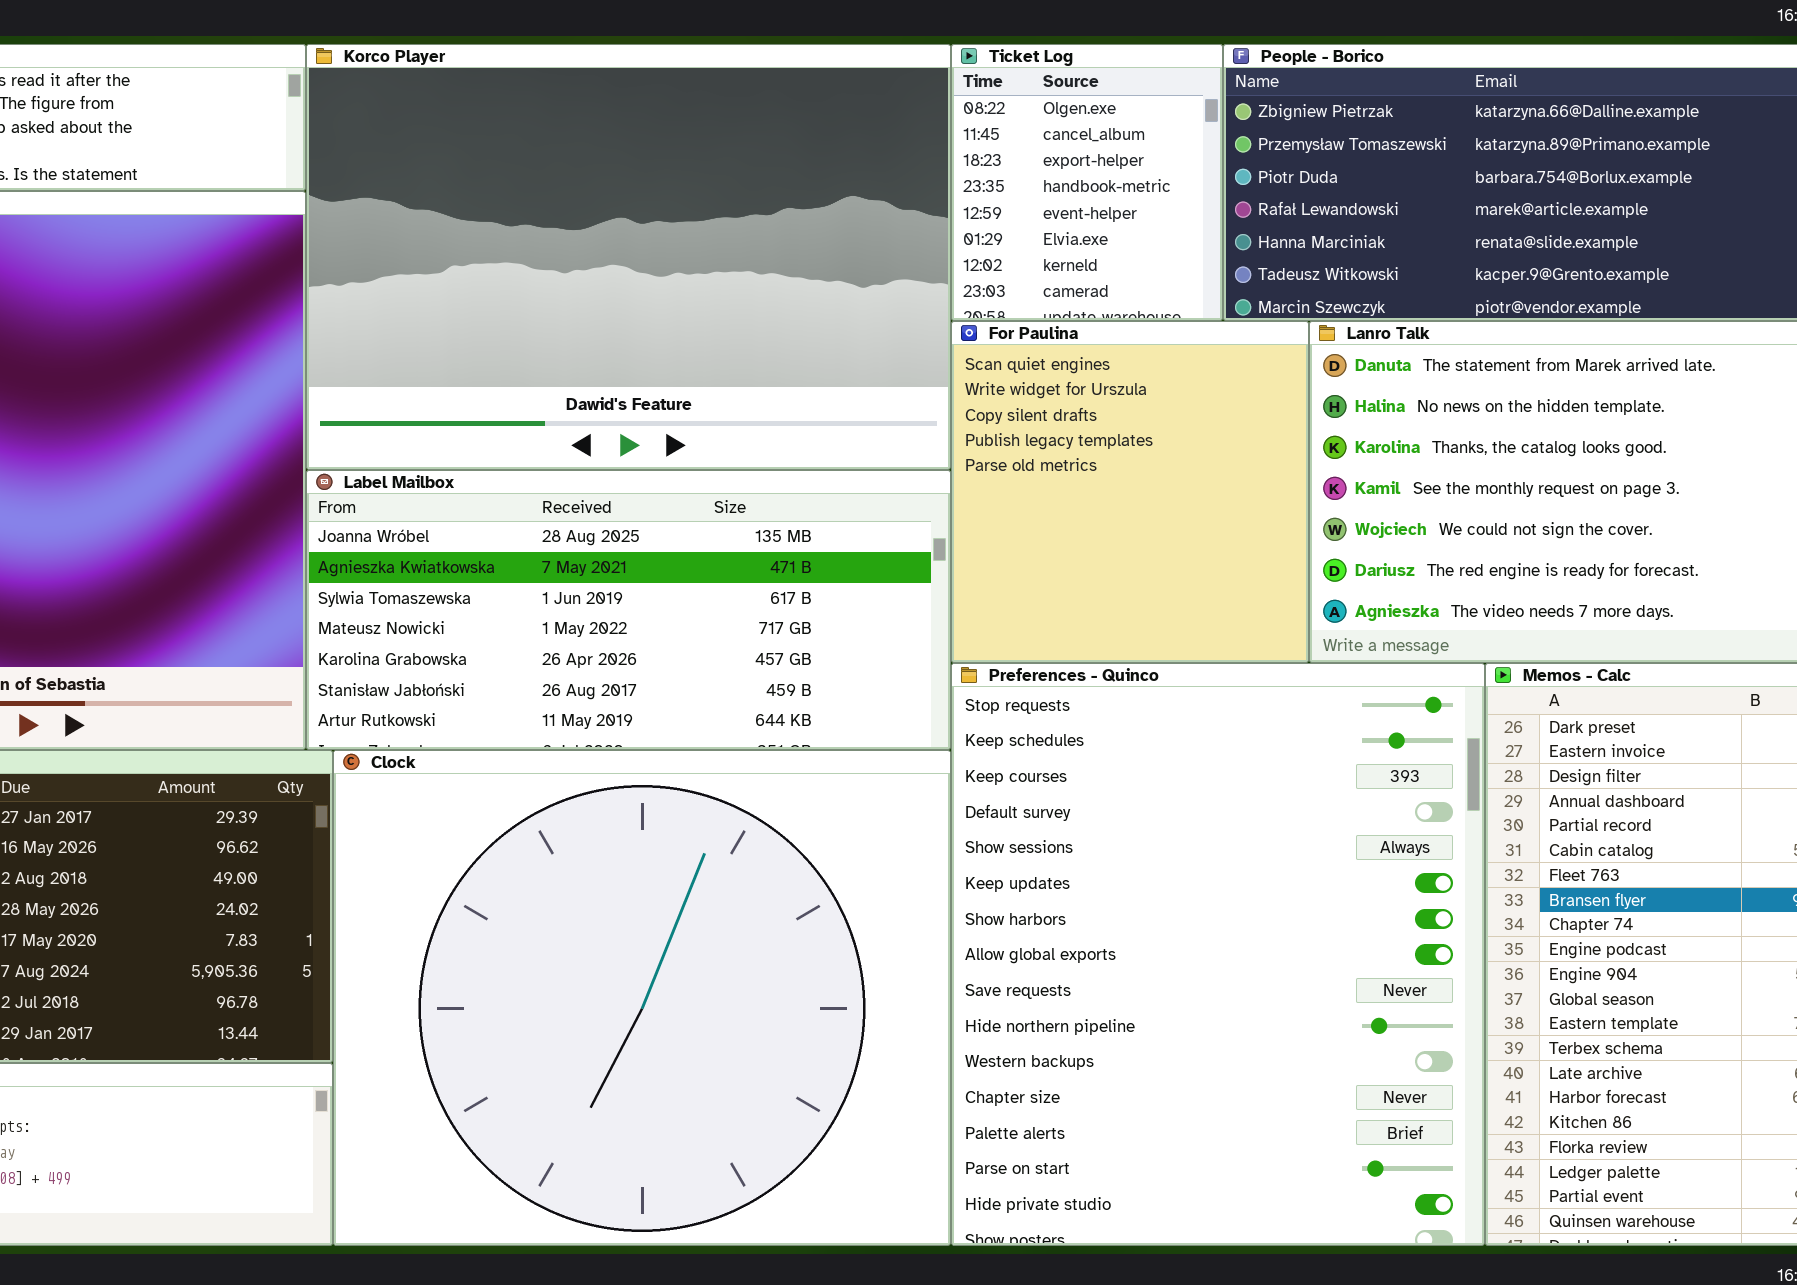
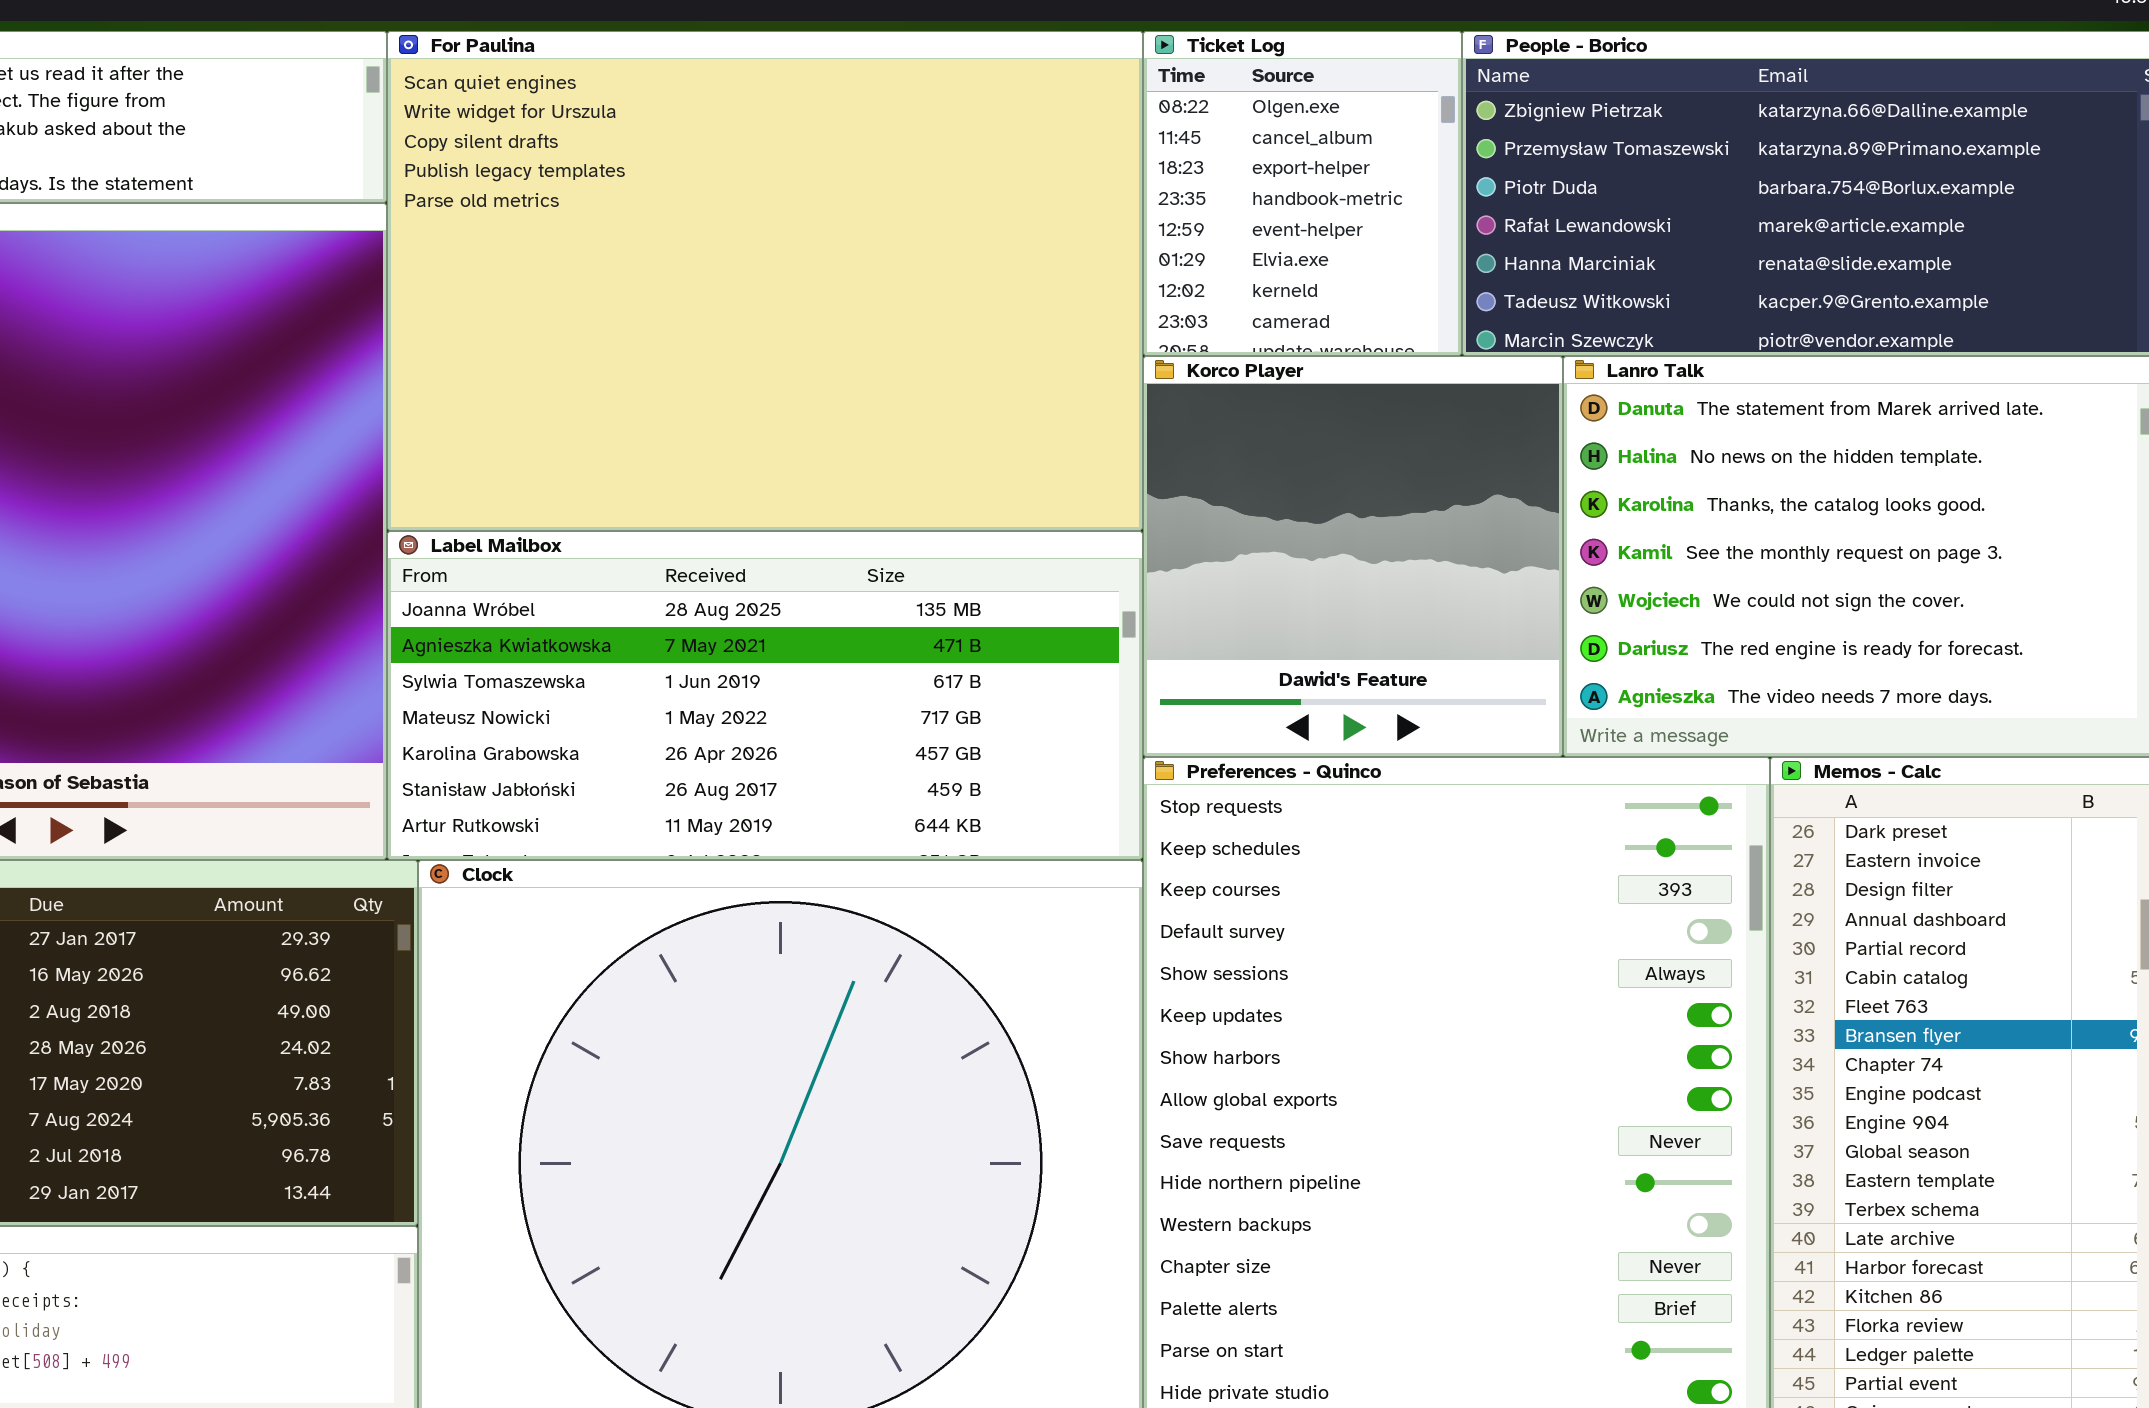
Korco Player: [306,44,951,470] -> [1143,356,1563,757], moved, resized
For Paulina: [951,321,1309,663] -> [387,31,1143,531], moved, resized

